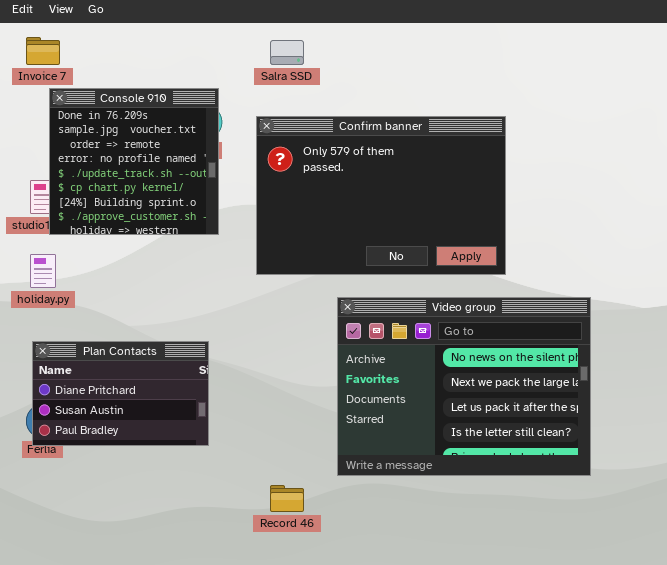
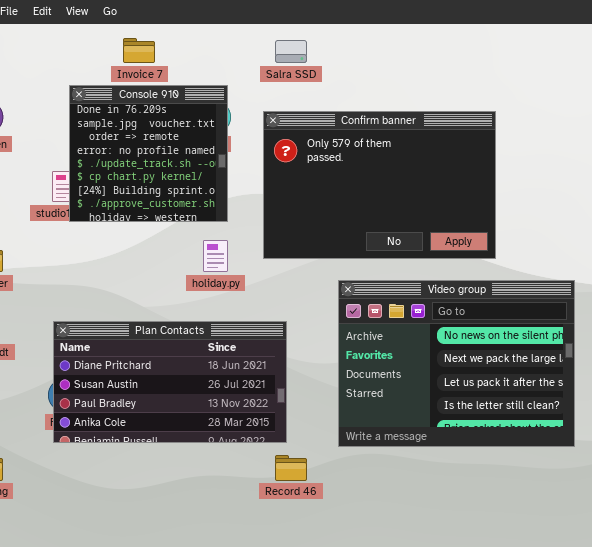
Invoice 7: [26,37,60,65] -> [123,38,155,63], moved
holiday.py: [30,254,56,288] -> [203,240,228,272], moved
Plan Contacts: [32,341,209,446] -> [53,321,287,443], resized

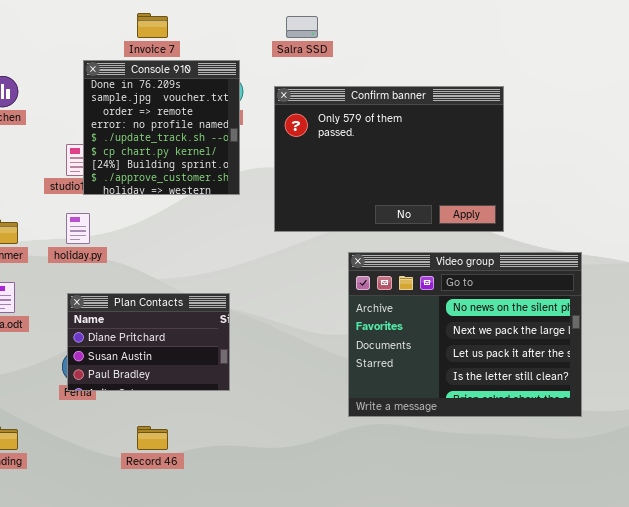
holiday.py: [203,240,228,272] -> [66,213,90,244], moved
Plan Contacts: [53,321,287,443] -> [67,293,230,391], resized
Record 46: [275,455,307,481] -> [137,426,168,450], moved

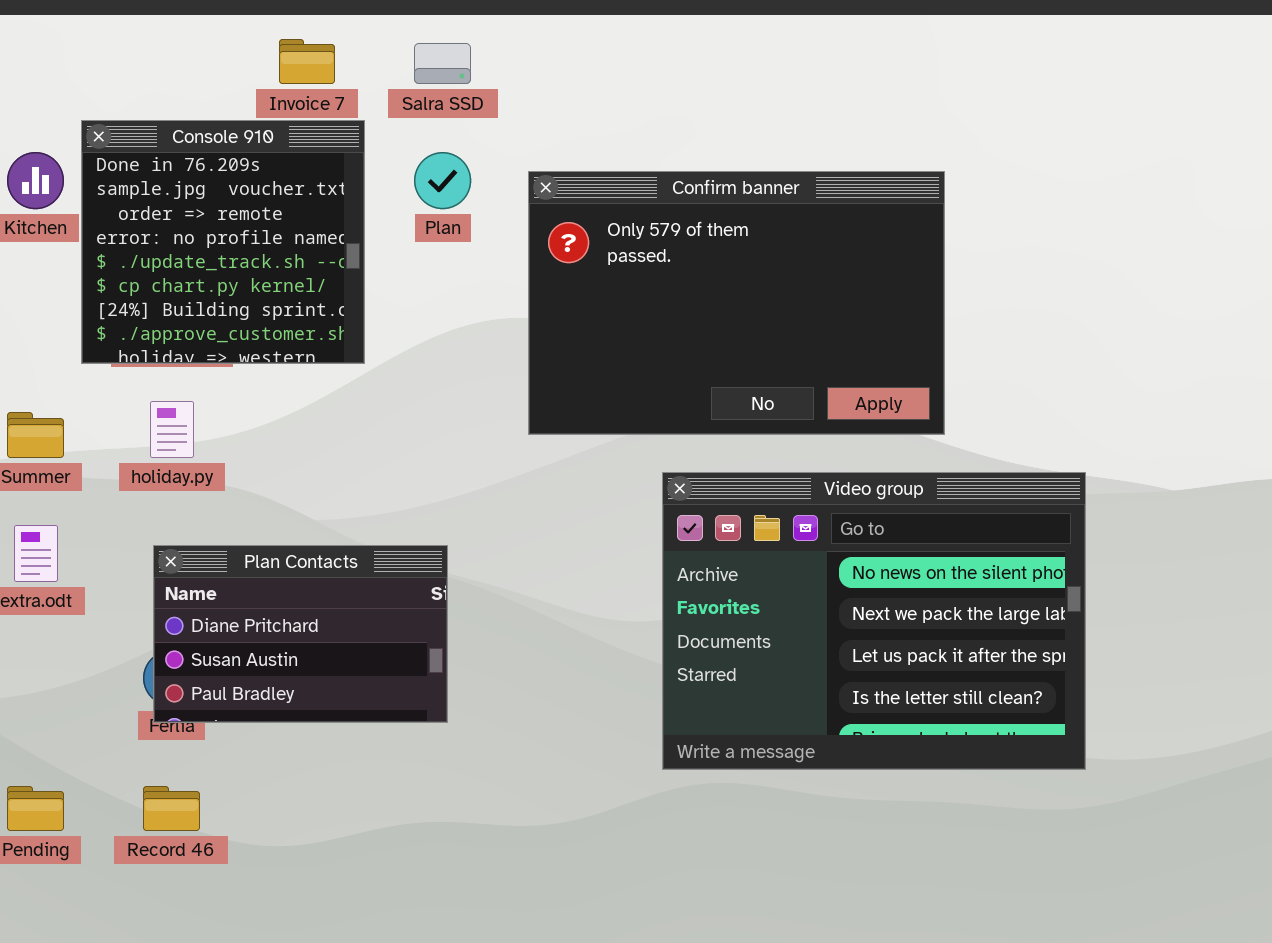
Salra SSD: [286,16,318,38] -> [414,43,471,84], moved
Console 910: [83,60,240,195] -> [81,120,365,364], moved
Record 46: [137,426,168,450] -> [143,786,200,831], moved

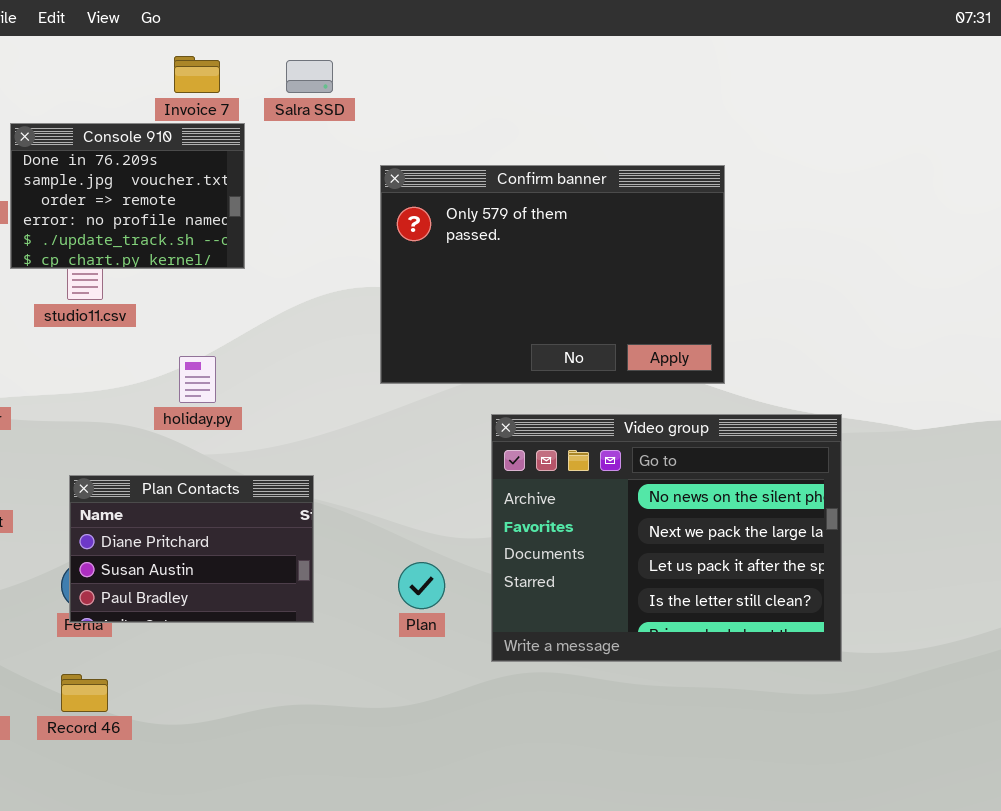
Console 910: [81,120,365,364] -> [10,123,245,269], resized
Plan: [414,152,471,209] -> [398,562,445,609], moved
holiday.py: [150,401,194,458] -> [179,356,216,403], moved

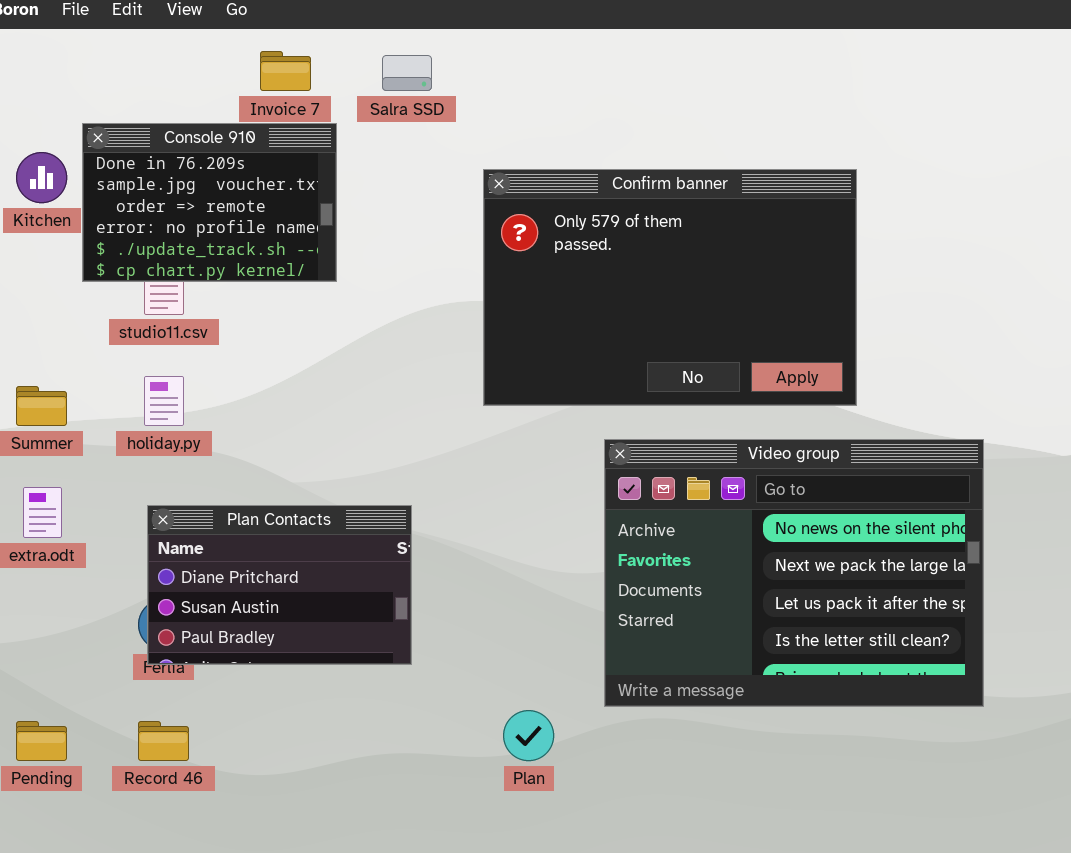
holiday.py: [179,356,216,403] -> [144,376,184,426], moved
Plan: [398,562,445,609] -> [503,710,554,761], moved

